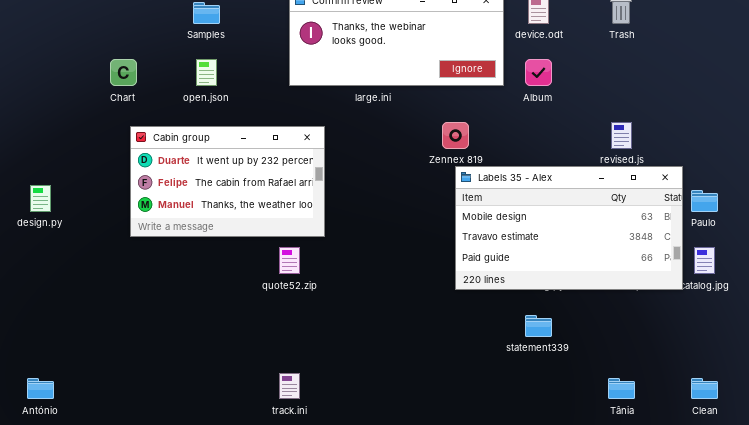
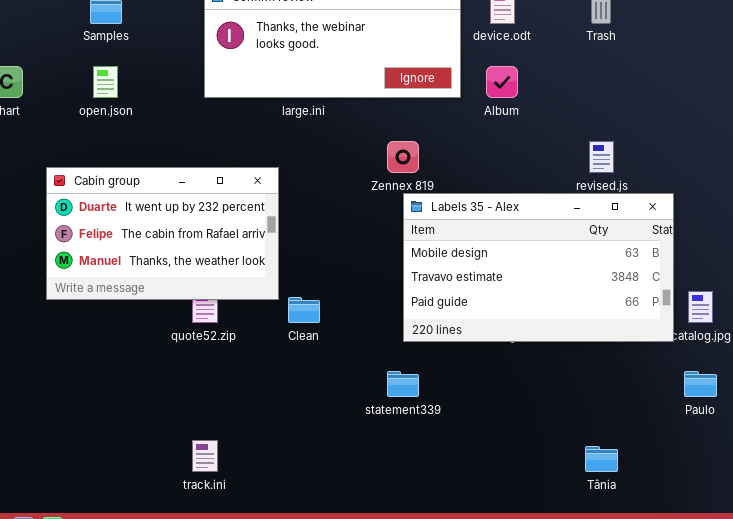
Cabin group: [130,126,325,237] -> [46,167,279,300], moved
Paulo: [691,190,718,212] -> [684,371,717,397], moved
statement339: [525,315,552,337] -> [387,371,419,397], moved
Clean: [691,378,718,399] -> [288,297,320,323], moved

